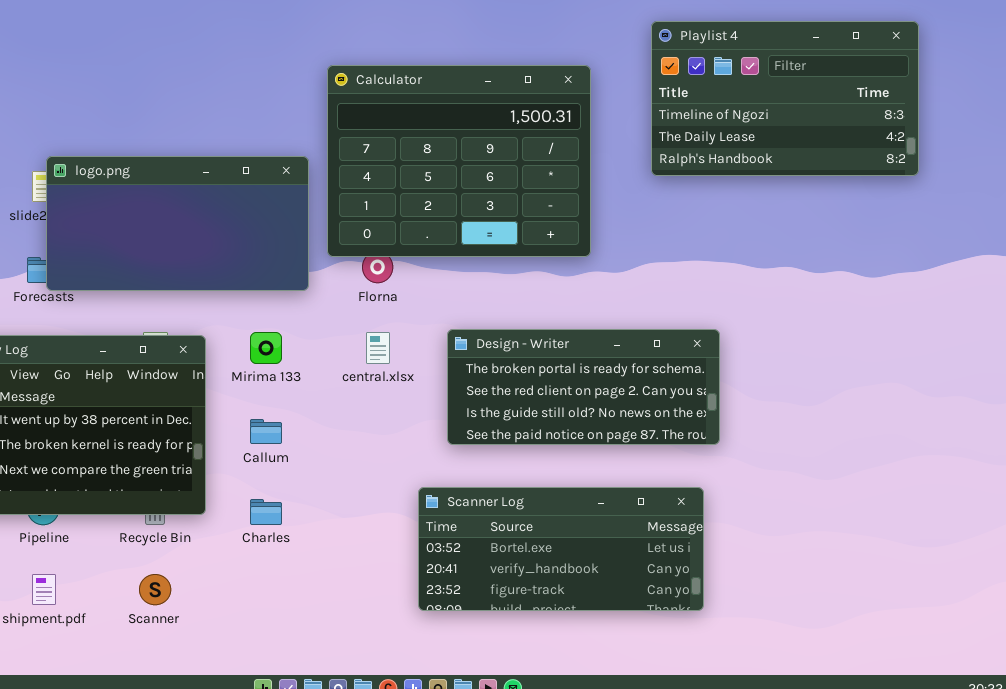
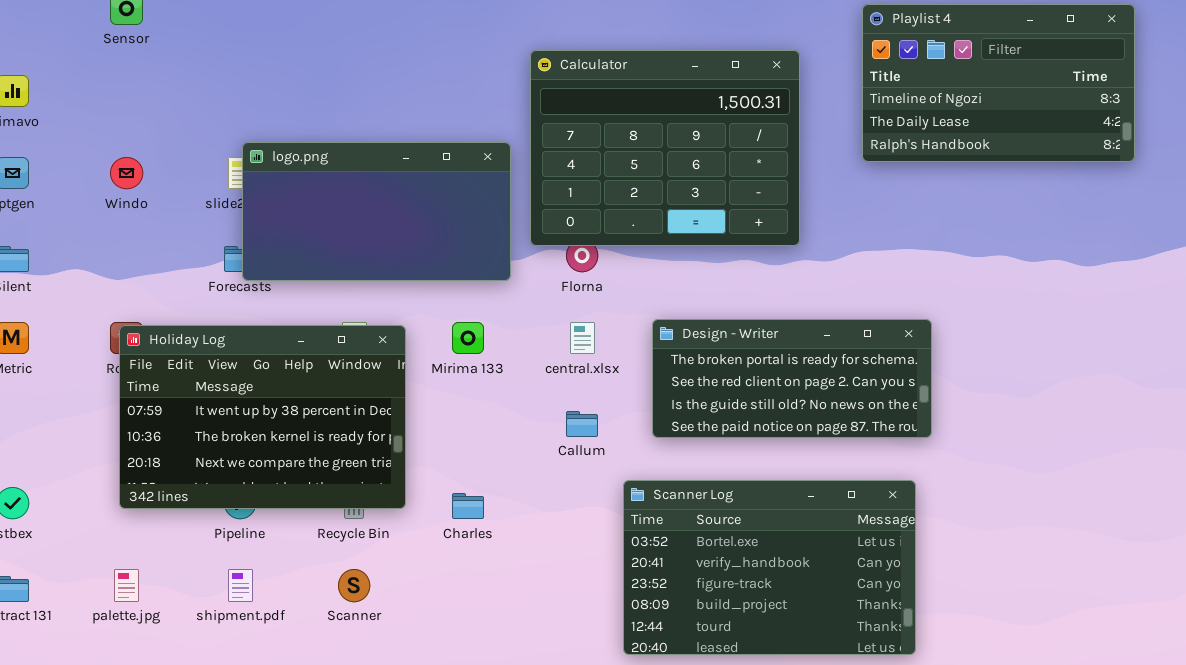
Callum: [250,419,282,444] -> [566,411,598,437], moved
Scanner Log: [418,487,704,611] -> [623,480,916,655], resized

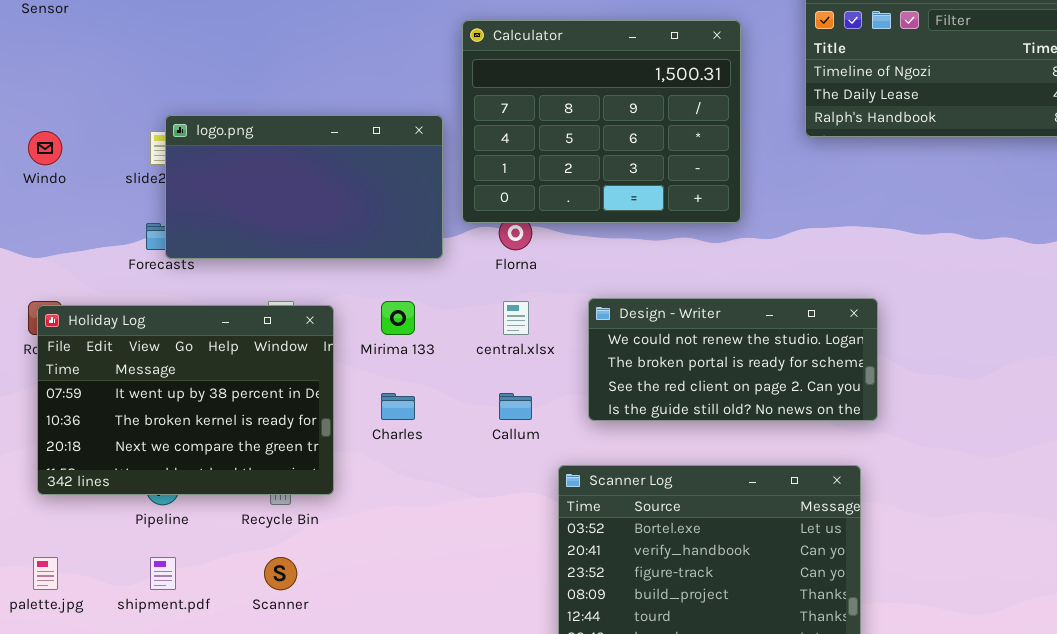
Design - Writer: [652,319,932,438] -> [588,298,878,421], scrolled up 1 row
Charles: [452,493,484,519] -> [381,393,415,420], moved

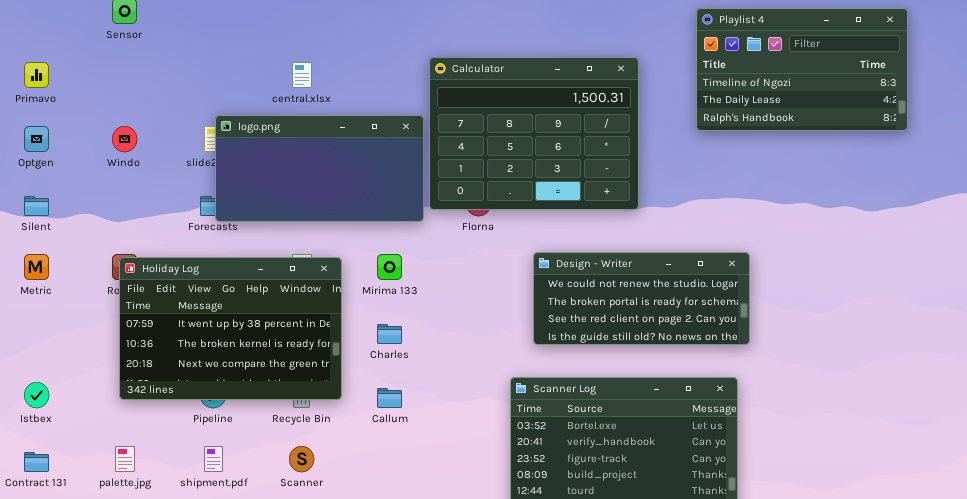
Calculator: [462,20,741,223] -> [429,57,639,210], moved
central.xlsx: [503,301,529,335] -> [292,62,312,88], moved
Callum: [499,393,532,420] -> [377,388,402,408], moved

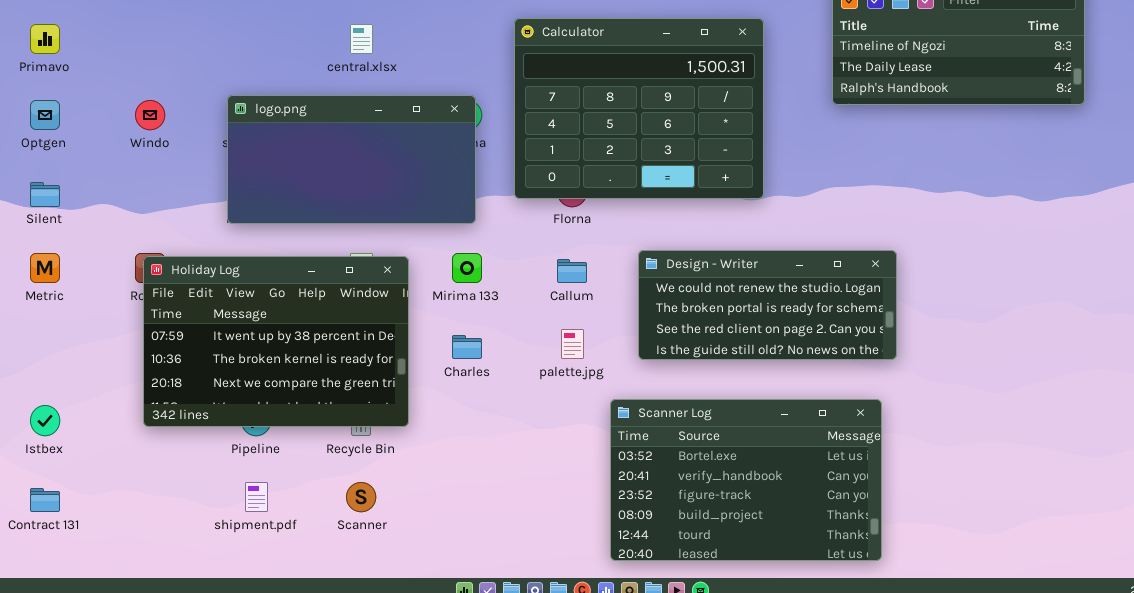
logo.png: [215,115,424,222] -> [227,95,476,224], moved
Callum: [377,388,402,408] -> [557,259,587,283], moved
palette.jpg: [115,446,135,472] -> [561,329,584,359], moved

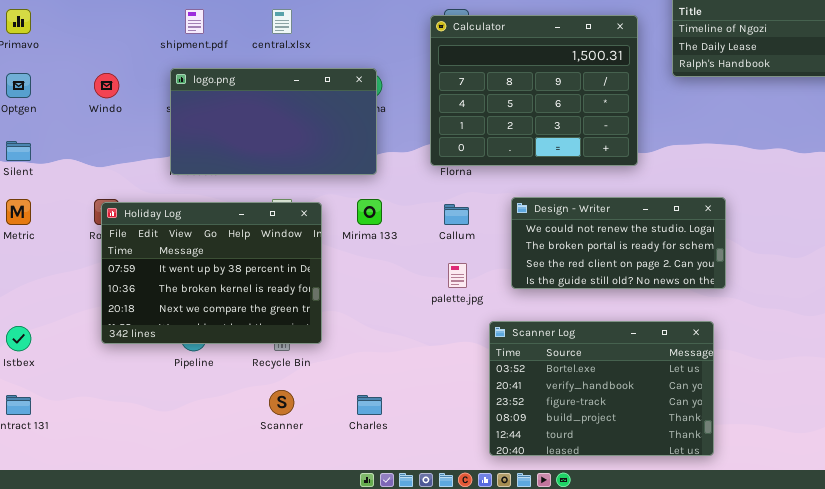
Calculator: [514,18,764,199] -> [430,15,638,166], moved
Charles: [452,335,482,359] -> [357,395,382,415], moved
shipment.pdf: [245,482,268,512] -> [185,9,204,34], moved

